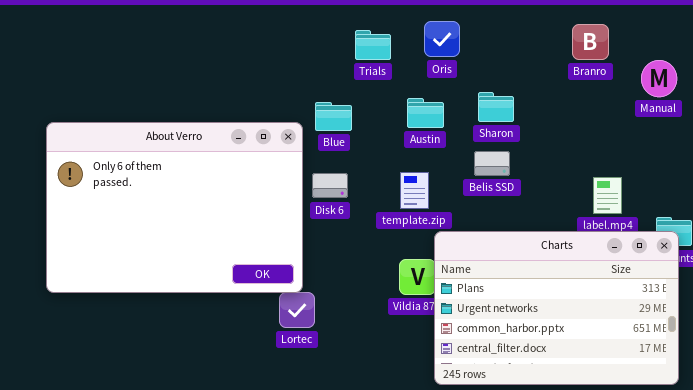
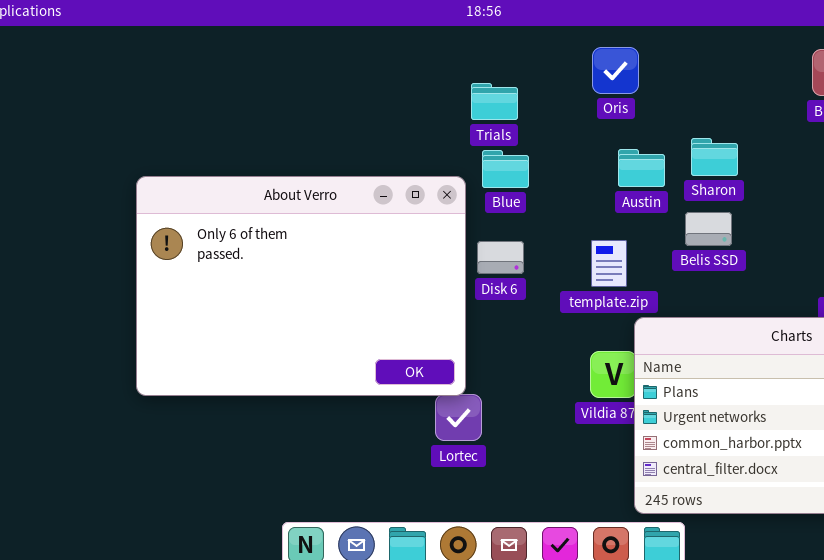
Oris: [424,21,460,57] -> [592,47,639,94], moved
Trials: [355,30,391,60] -> [471,83,518,120], moved
Austin: [407,98,444,128] -> [618,149,665,187], moved

